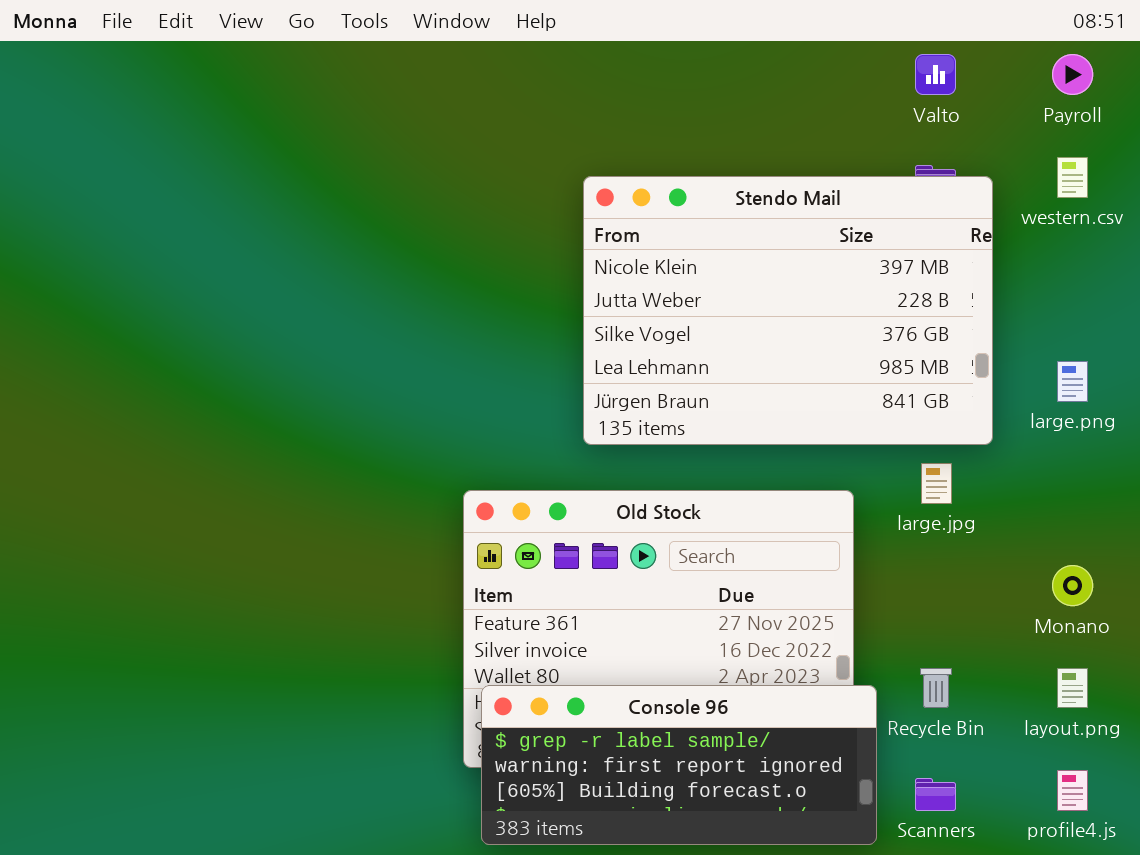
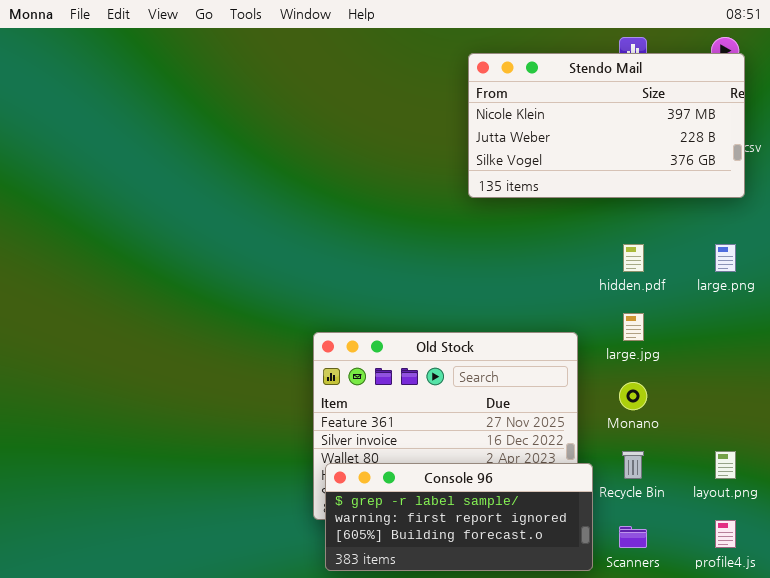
Stendo Mail: [583,176,993,445] -> [468,53,745,198], moved, resized
Monano: [1052,565,1093,606] -> [619,382,647,410], moved

